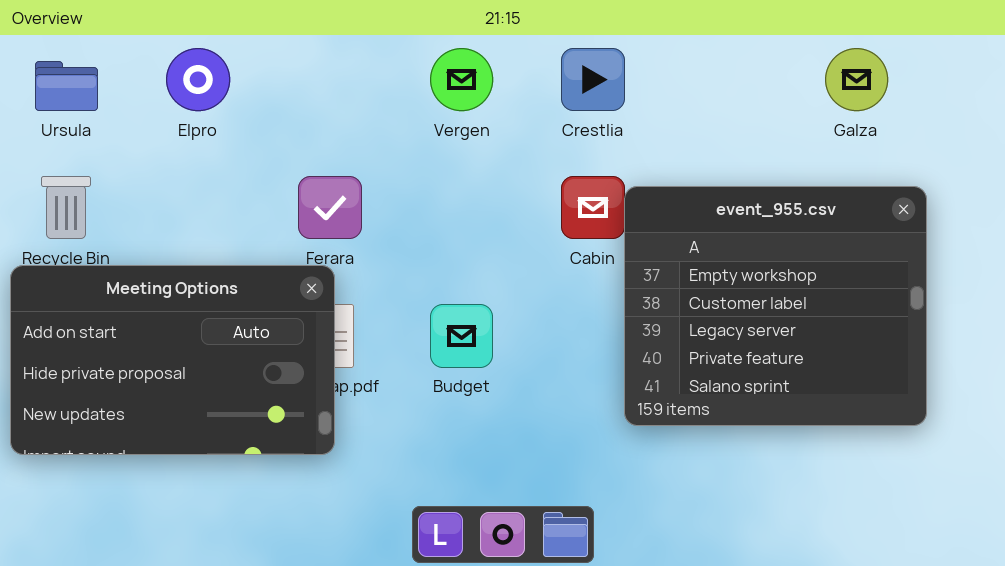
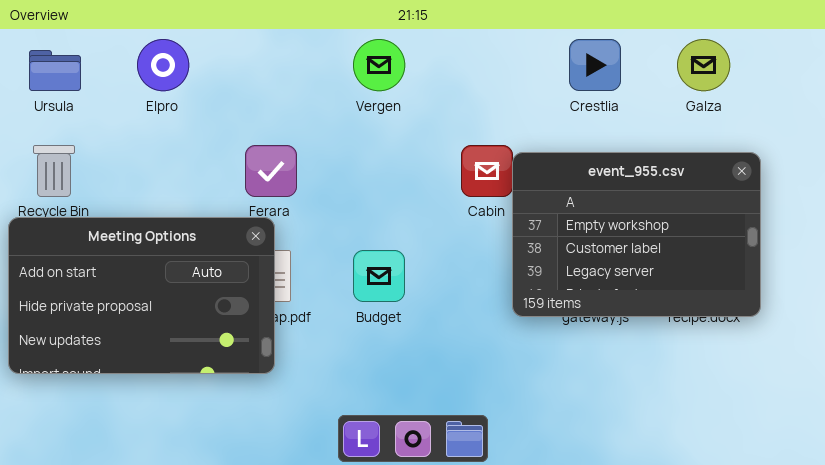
Crestlia: [561,48,625,111] -> [569,39,621,91], moved
event_955.csv: [624,186,927,426] -> [512,152,761,317], resized

